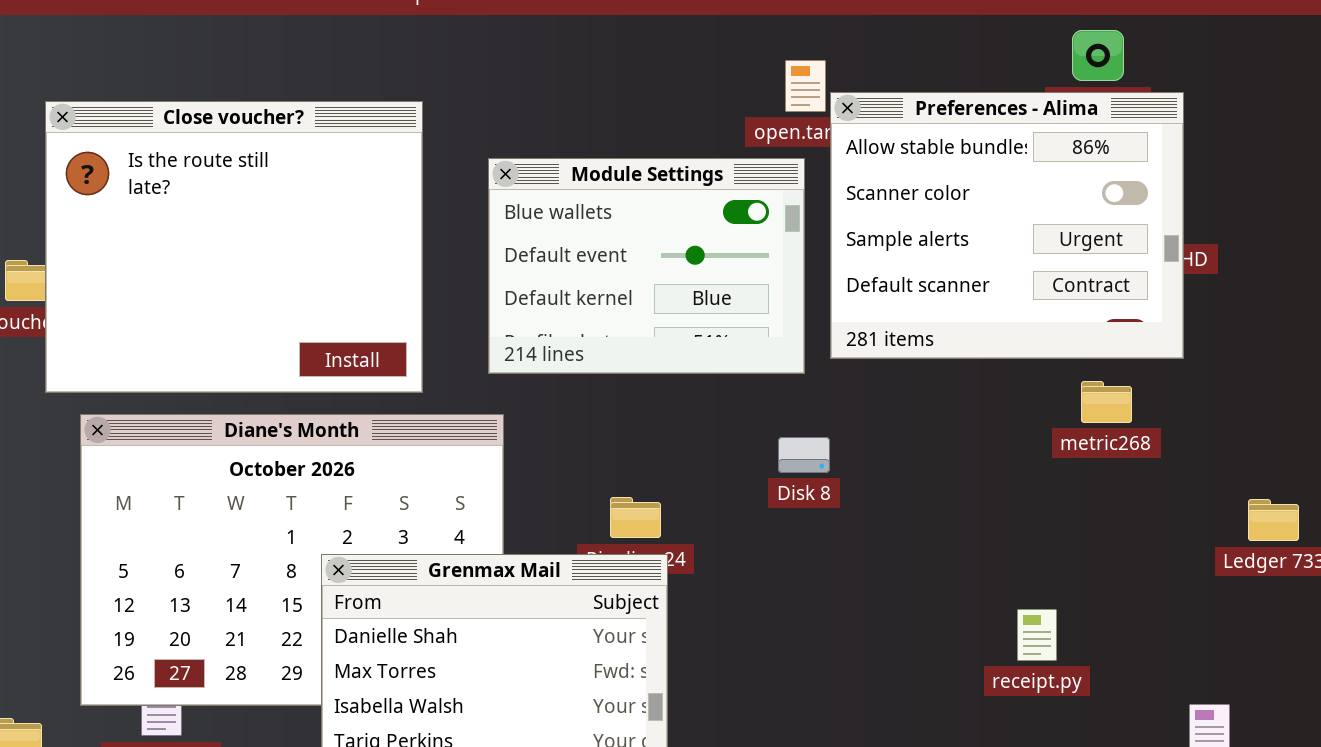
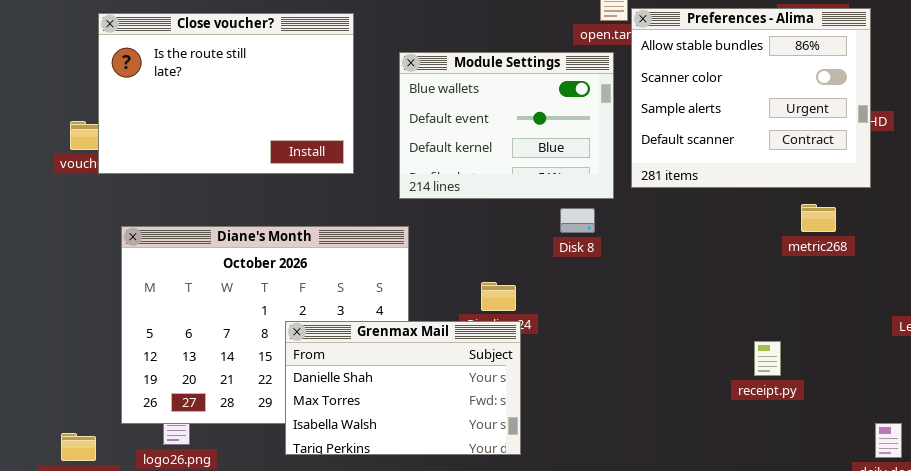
Close voucher?: [45,101,423,393] -> [98,13,354,174], resized
Disk 8: [778,437,830,473] -> [560,208,595,233], moved
receipt.py: [1017,609,1057,661] -> [754,341,781,376], moved

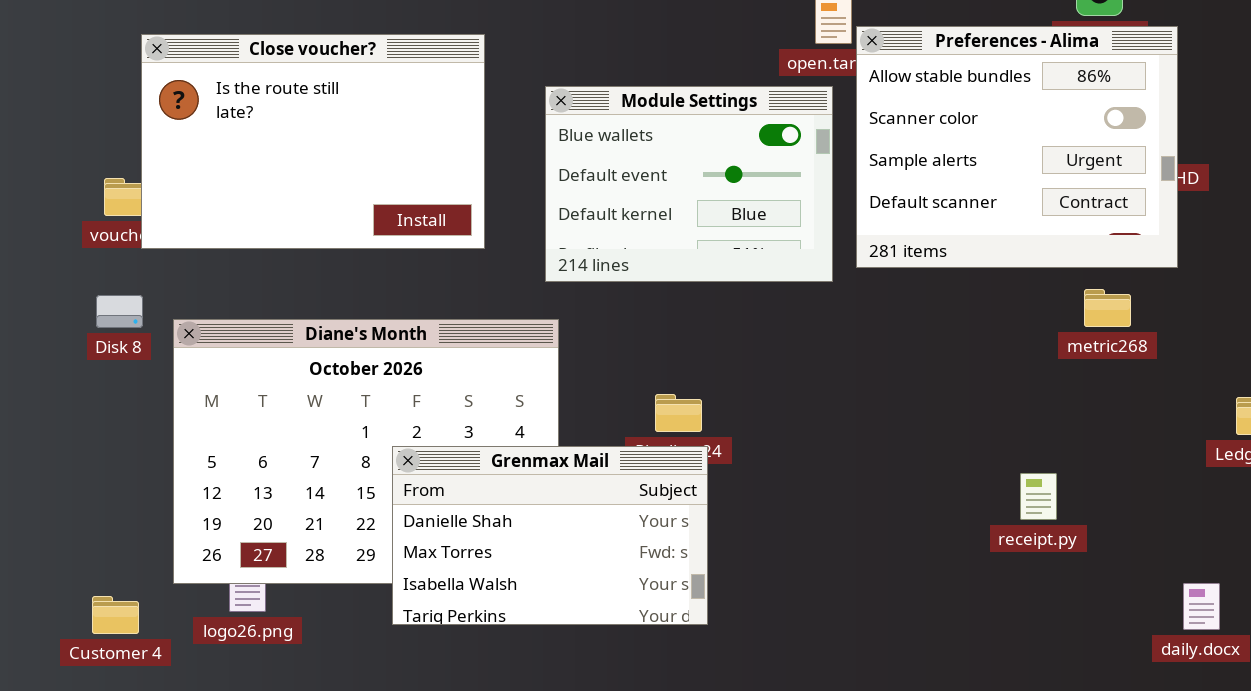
Disk 8: [560,208,595,233] -> [96,295,143,328], moved

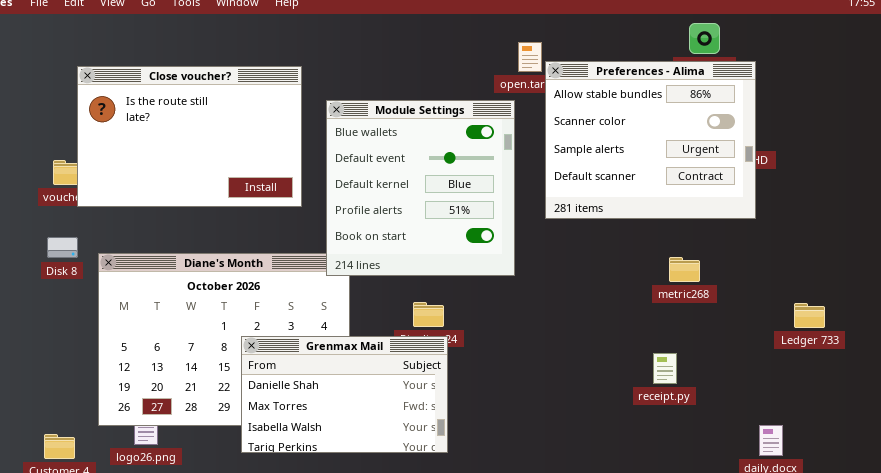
Module Settings: [545,86,833,282] -> [326,100,515,276], moved, resized
metric268: [1084,289,1131,327] -> [669,257,700,282], moved

